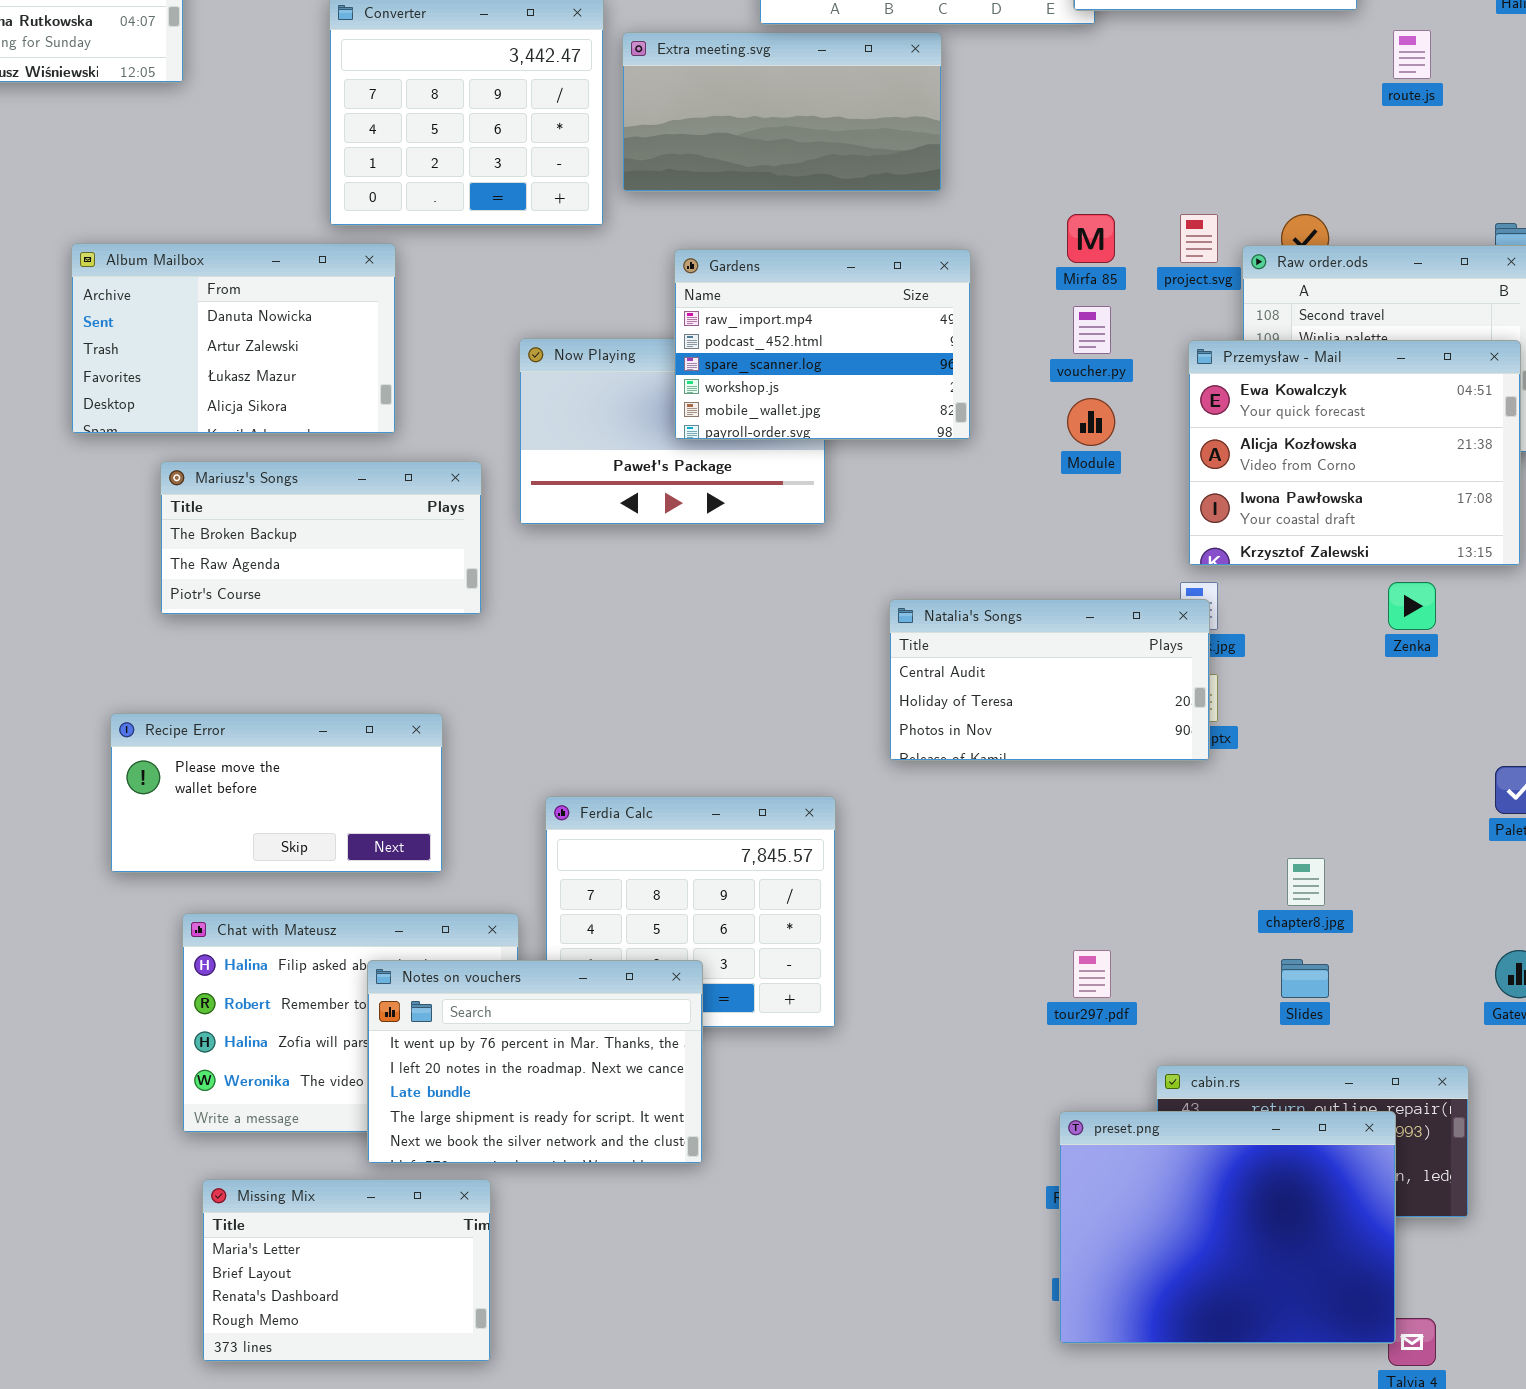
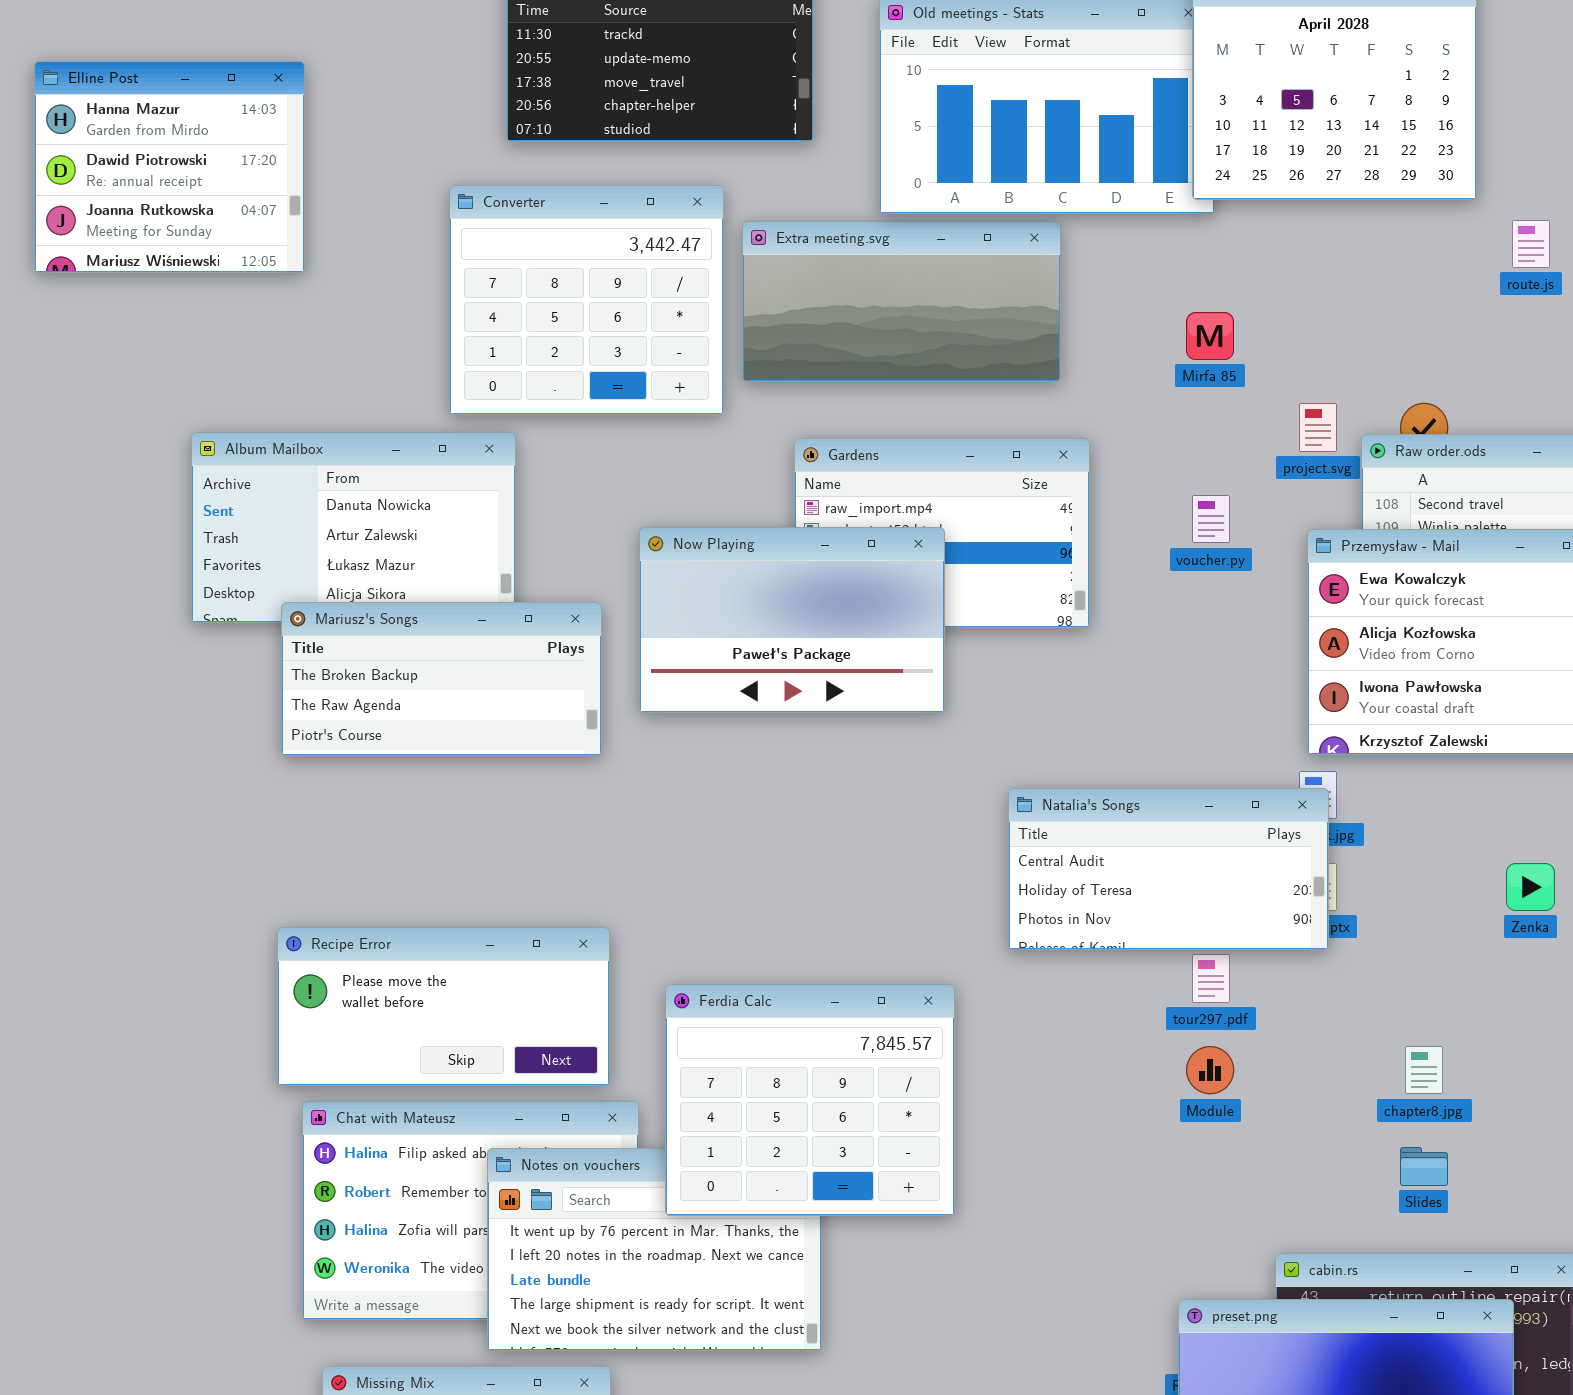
Mirfa 85: [1067,214,1115,263] -> [1186,312,1234,360], moved
Now Playing: [519,338,826,525] -> [639,527,945,713], raised
Module: [1067,398,1115,446] -> [1186,1046,1234,1094], moved
Mariusz's Songs: [160,461,482,615] -> [281,602,602,756], moved
Zenka: [1388,582,1436,630] -> [1506,863,1555,911], moved
Recipe Error: [110,713,443,873] -> [277,927,610,1086], moved
Ferdia Calc: [545,796,836,1028] -> [665,984,955,1216], raised
tour297.pdf: [1073,950,1111,998] -> [1192,954,1230,1003], moved

